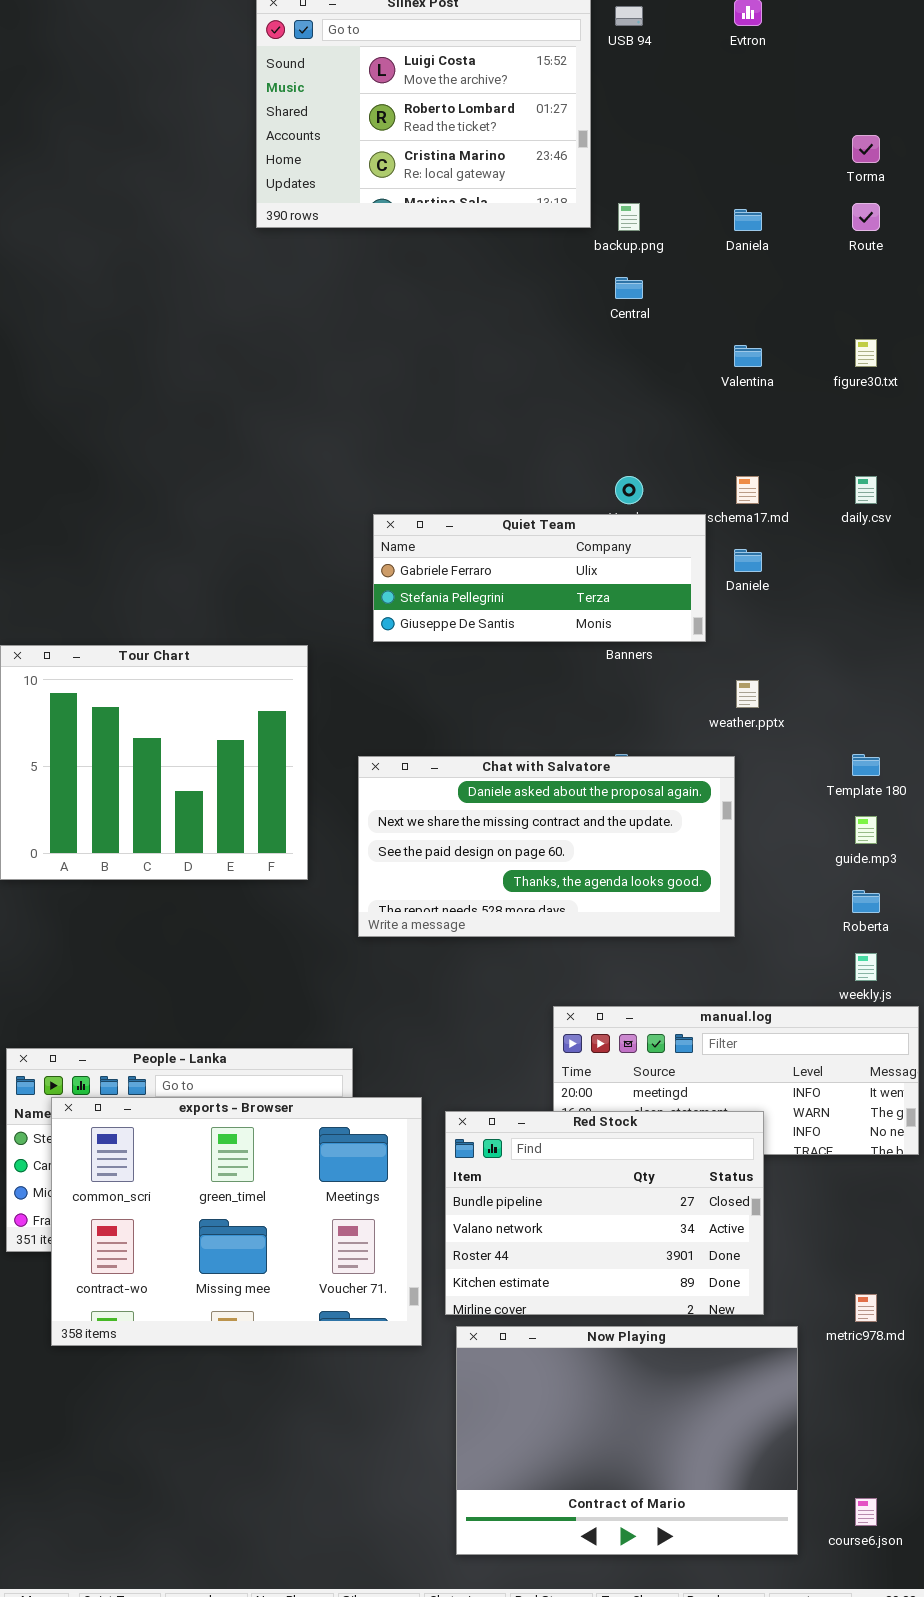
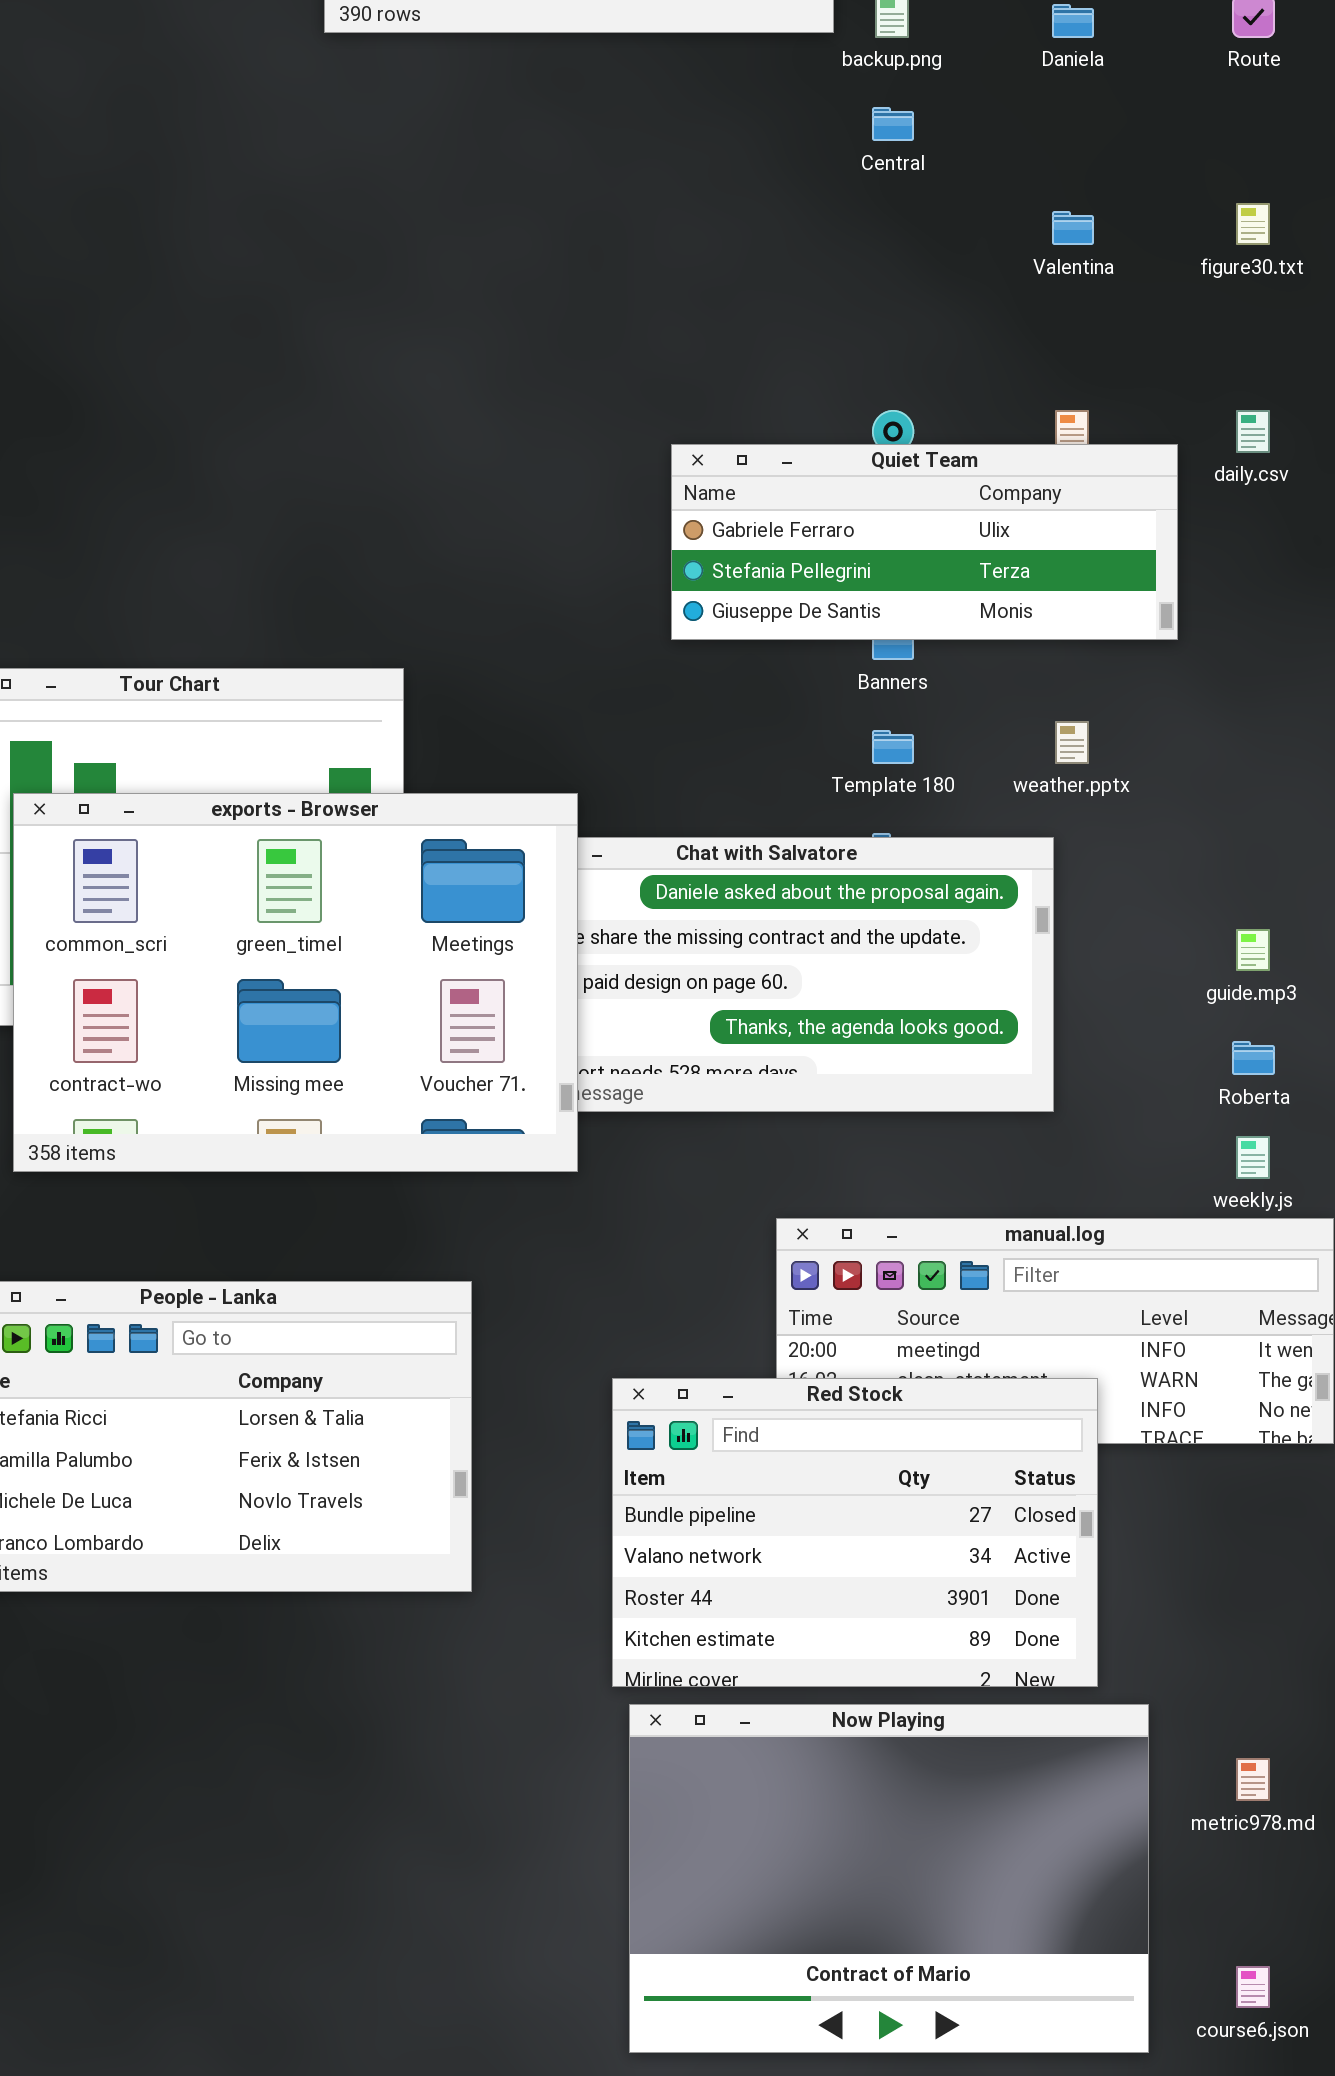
Quiet Team: [373,514,706,642] -> [671,444,1178,640], moved
Template 180: [852,754,880,776] -> [872,730,914,764], moved
exports - Browser: [51,1097,422,1346] -> [13,793,578,1172], moved
metric978.md: [855,1294,877,1322] -> [1236,1758,1270,1801], moved

